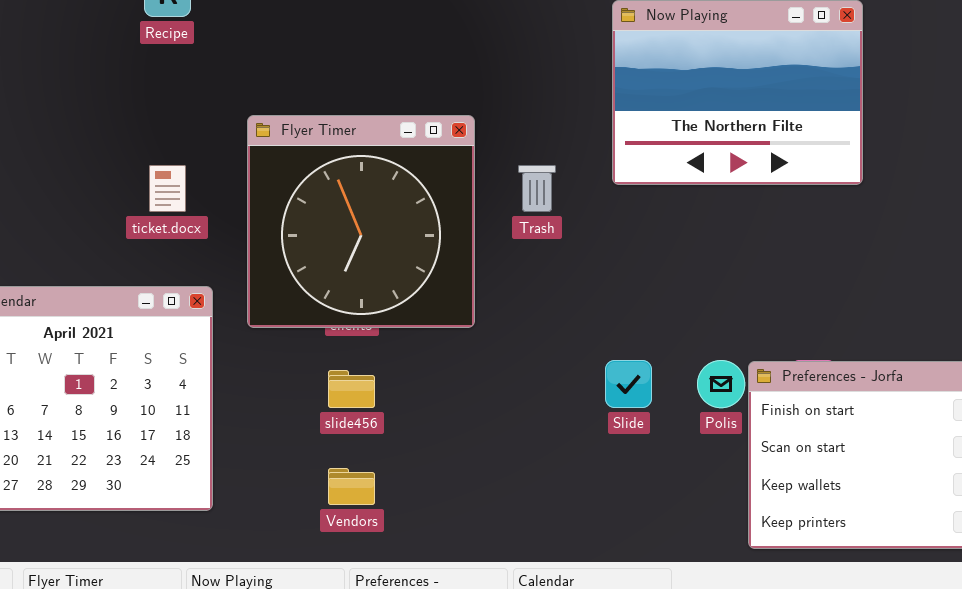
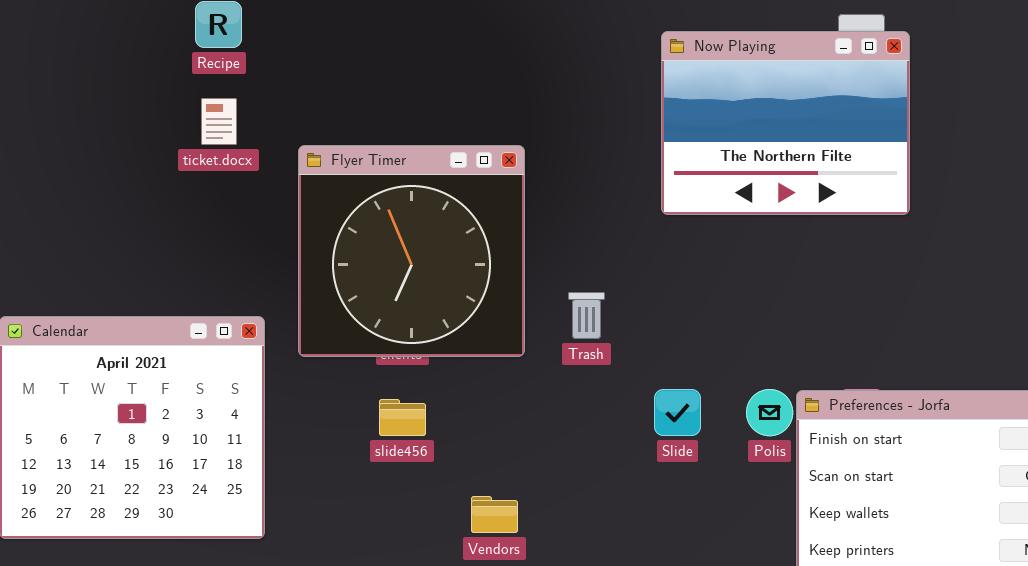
ticket.docx: [149,165,186,212] -> [201,98,237,145], moved
Trash: [518,165,556,212] -> [568,292,605,339], moved
Vendors: [328,468,375,505] -> [471,496,518,533], moved

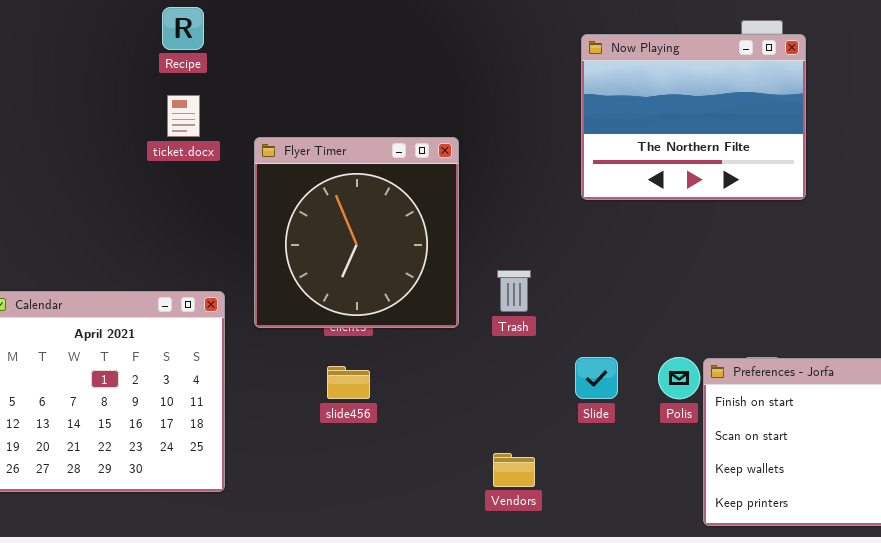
Vendors: [471,496,518,533] -> [493,453,535,487], moved

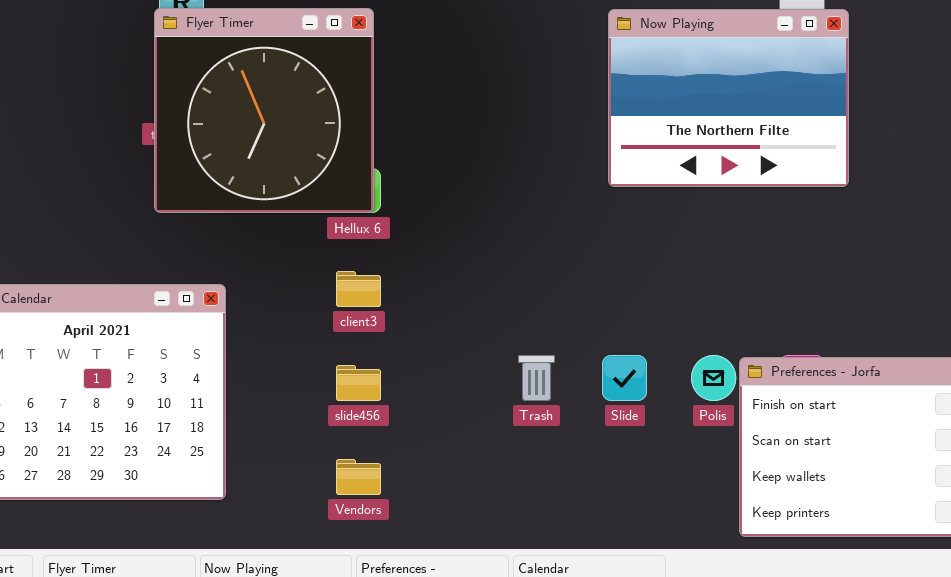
Flyer Timer: [254,137,459,328] -> [154,8,374,213], moved
Trash: [497,270,531,312] -> [518,355,555,401], moved
Vendors: [493,453,535,487] -> [336,459,381,495], moved

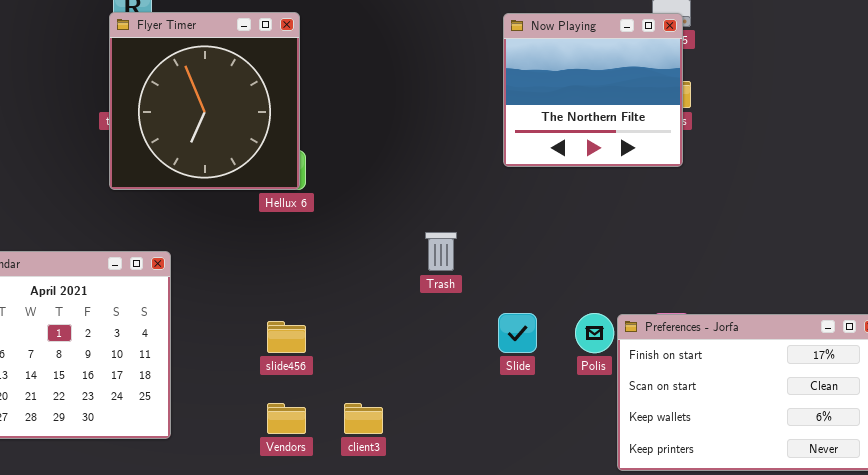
Now Playing: [608,9,849,187] -> [503,13,683,167], resized
client3: [336,271,381,307] -> [344,403,383,434], moved
Trash: [518,355,555,401] -> [425,232,457,271], moved

